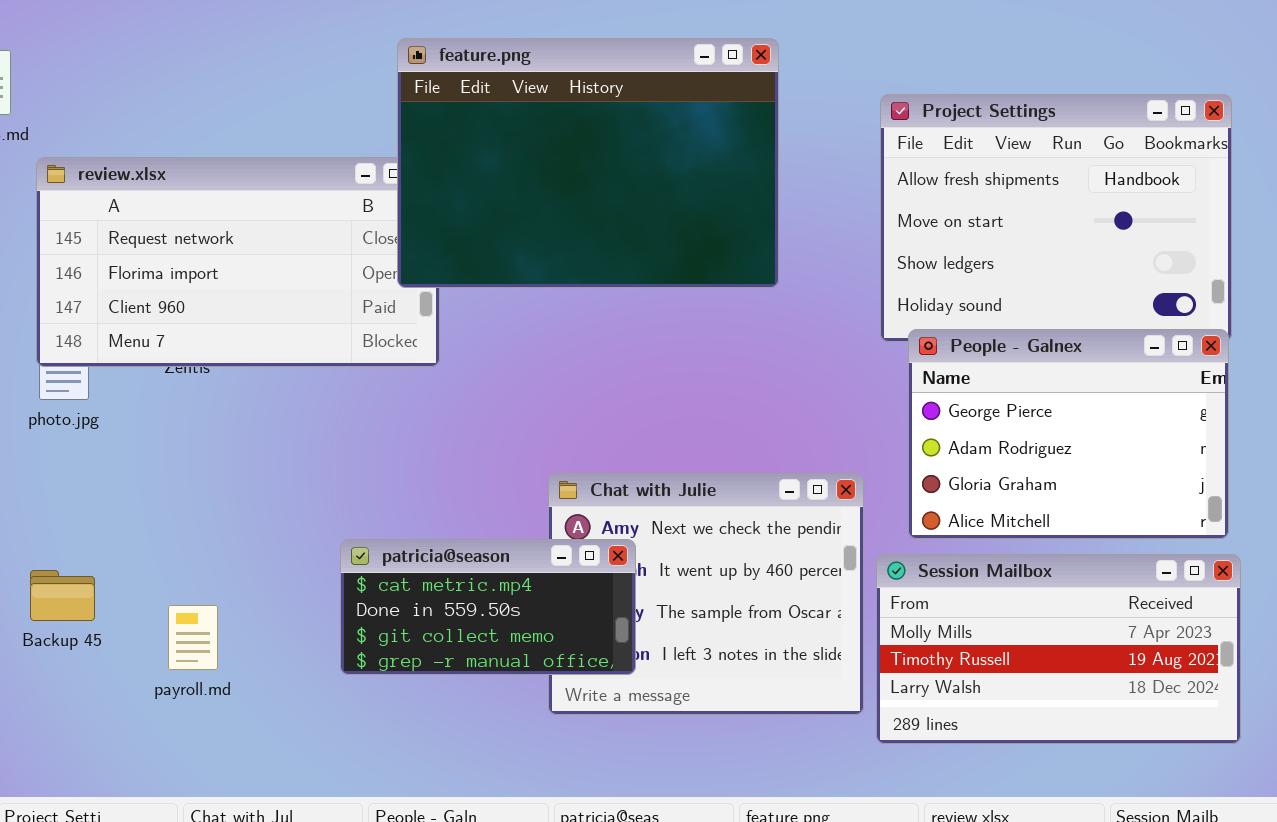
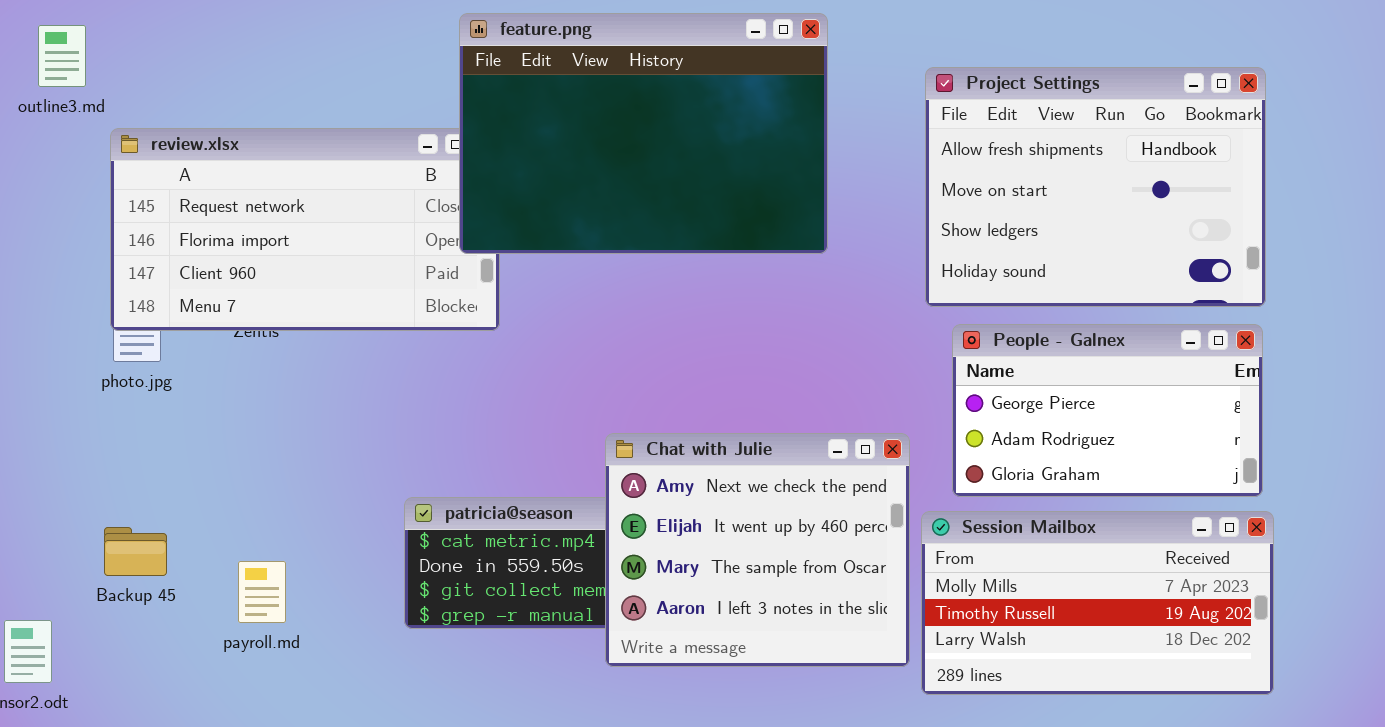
People - Galnex: [908,329,1229,539] -> [952,324,1263,497], resized
Chat with Julie: [548,473,864,715] -> [605,433,910,667], raised

